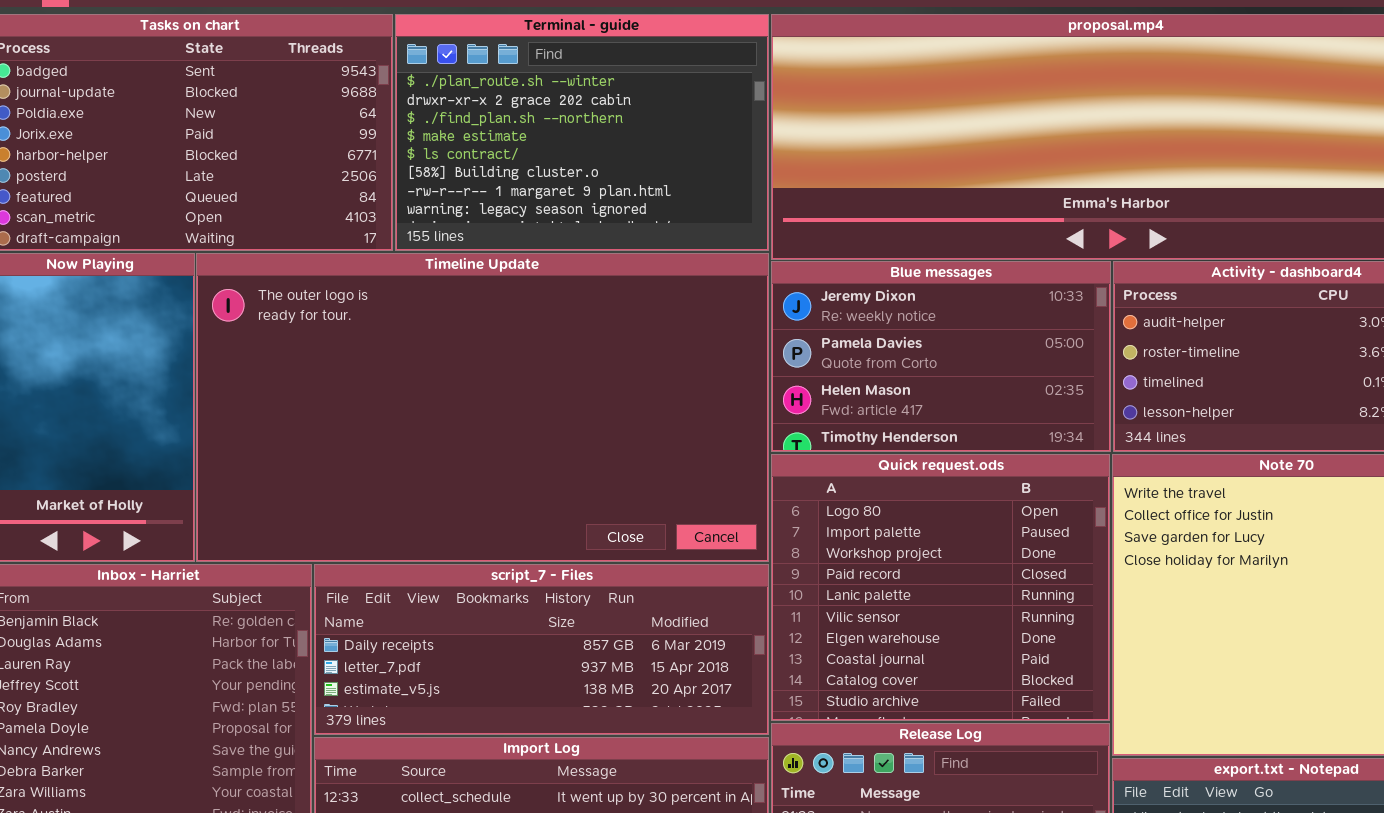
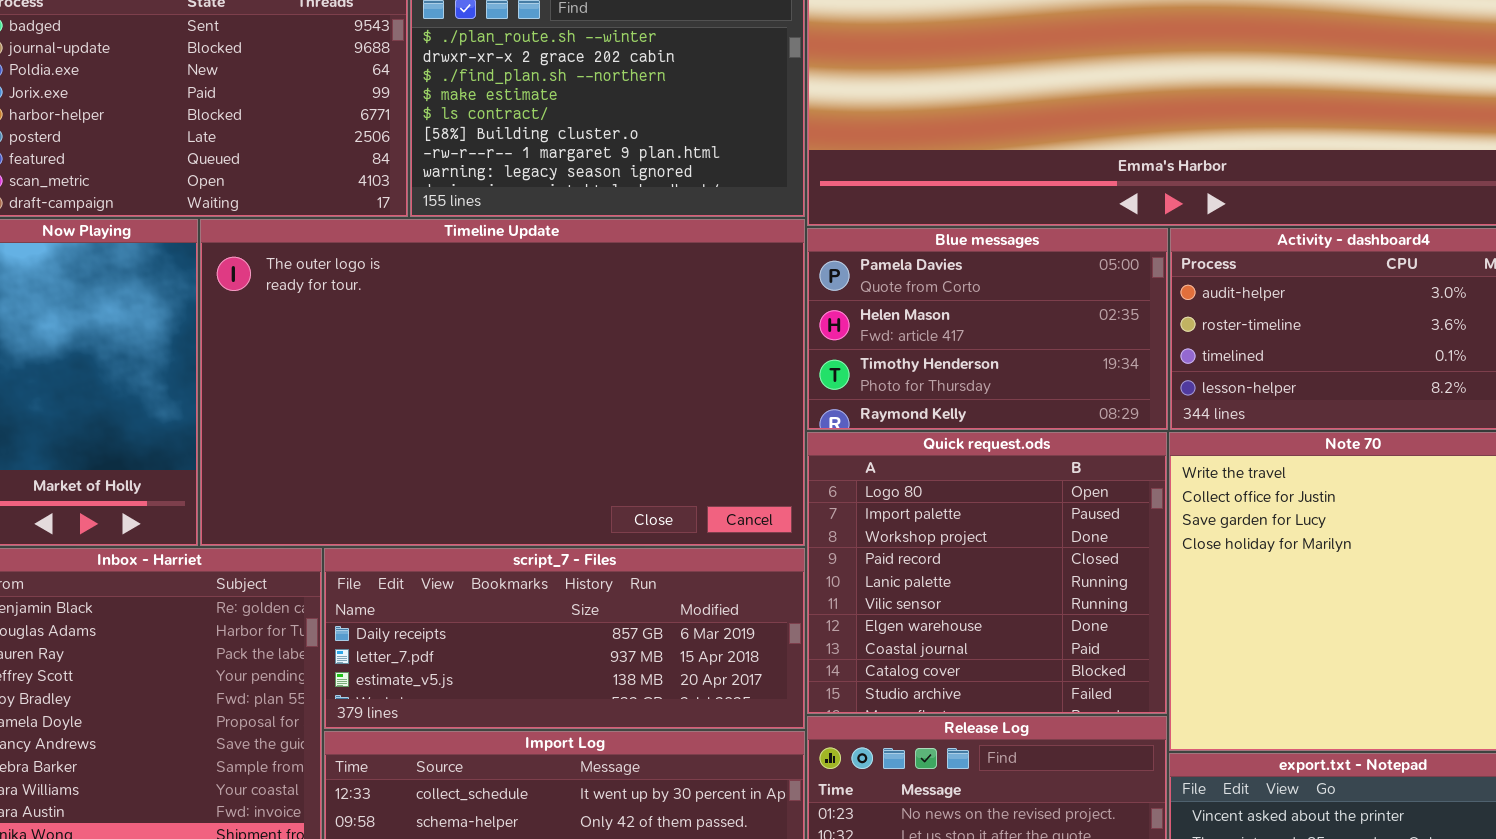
Blue messages: [771,261,1111,452] -> [807,228,1168,430], scrolled down 1 row

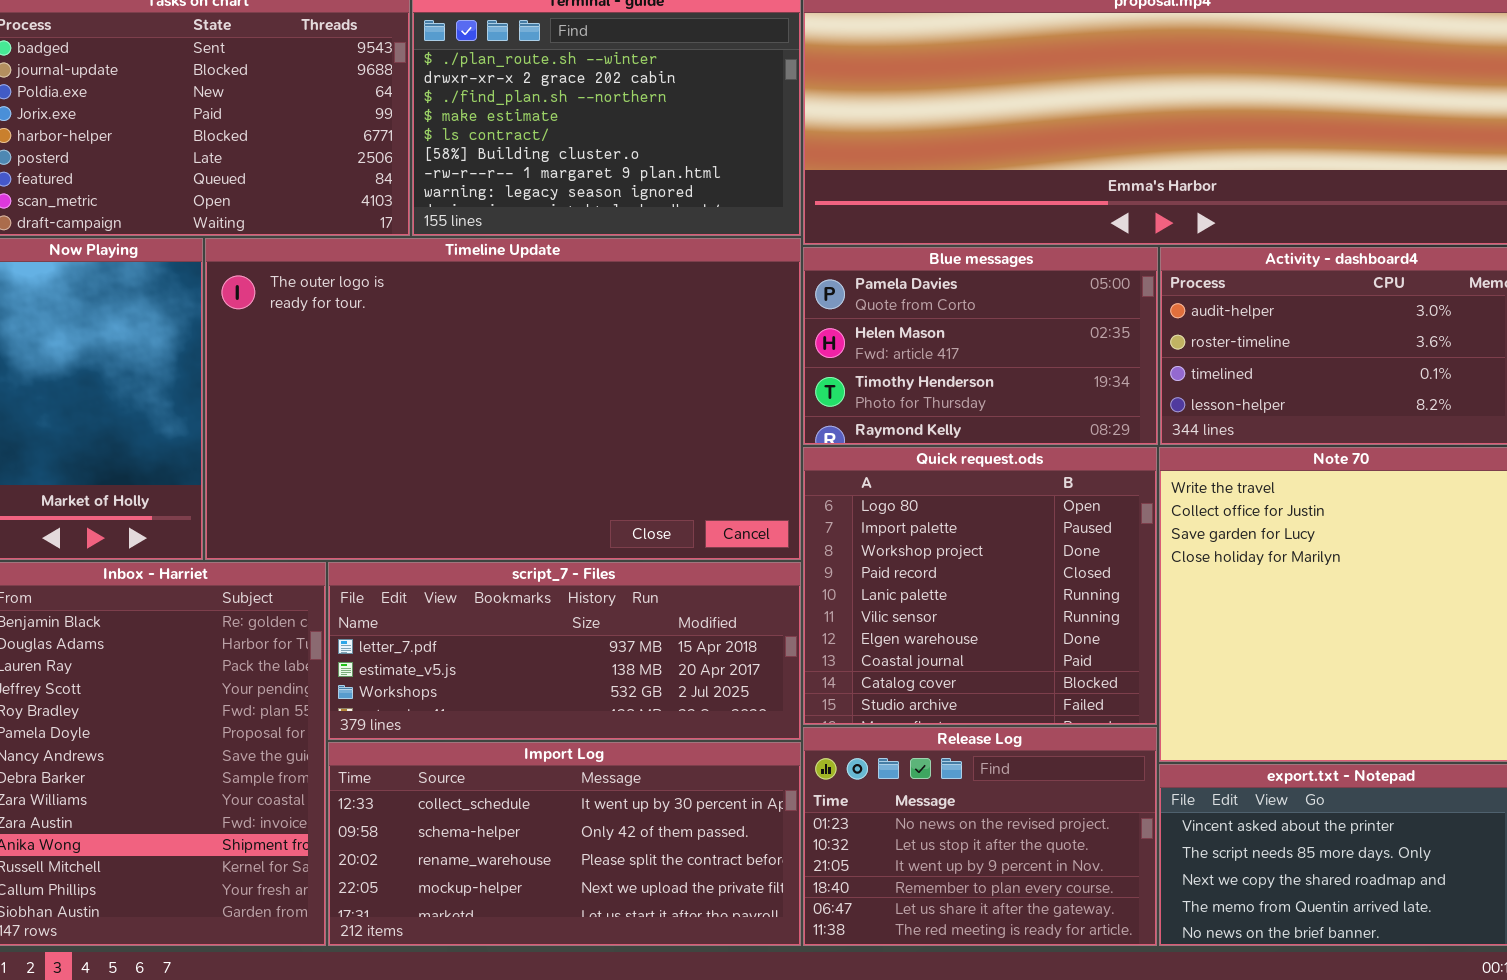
script_7 - Files: [324,548,805,729] -> [328,562,801,740], scrolled down 1 row

